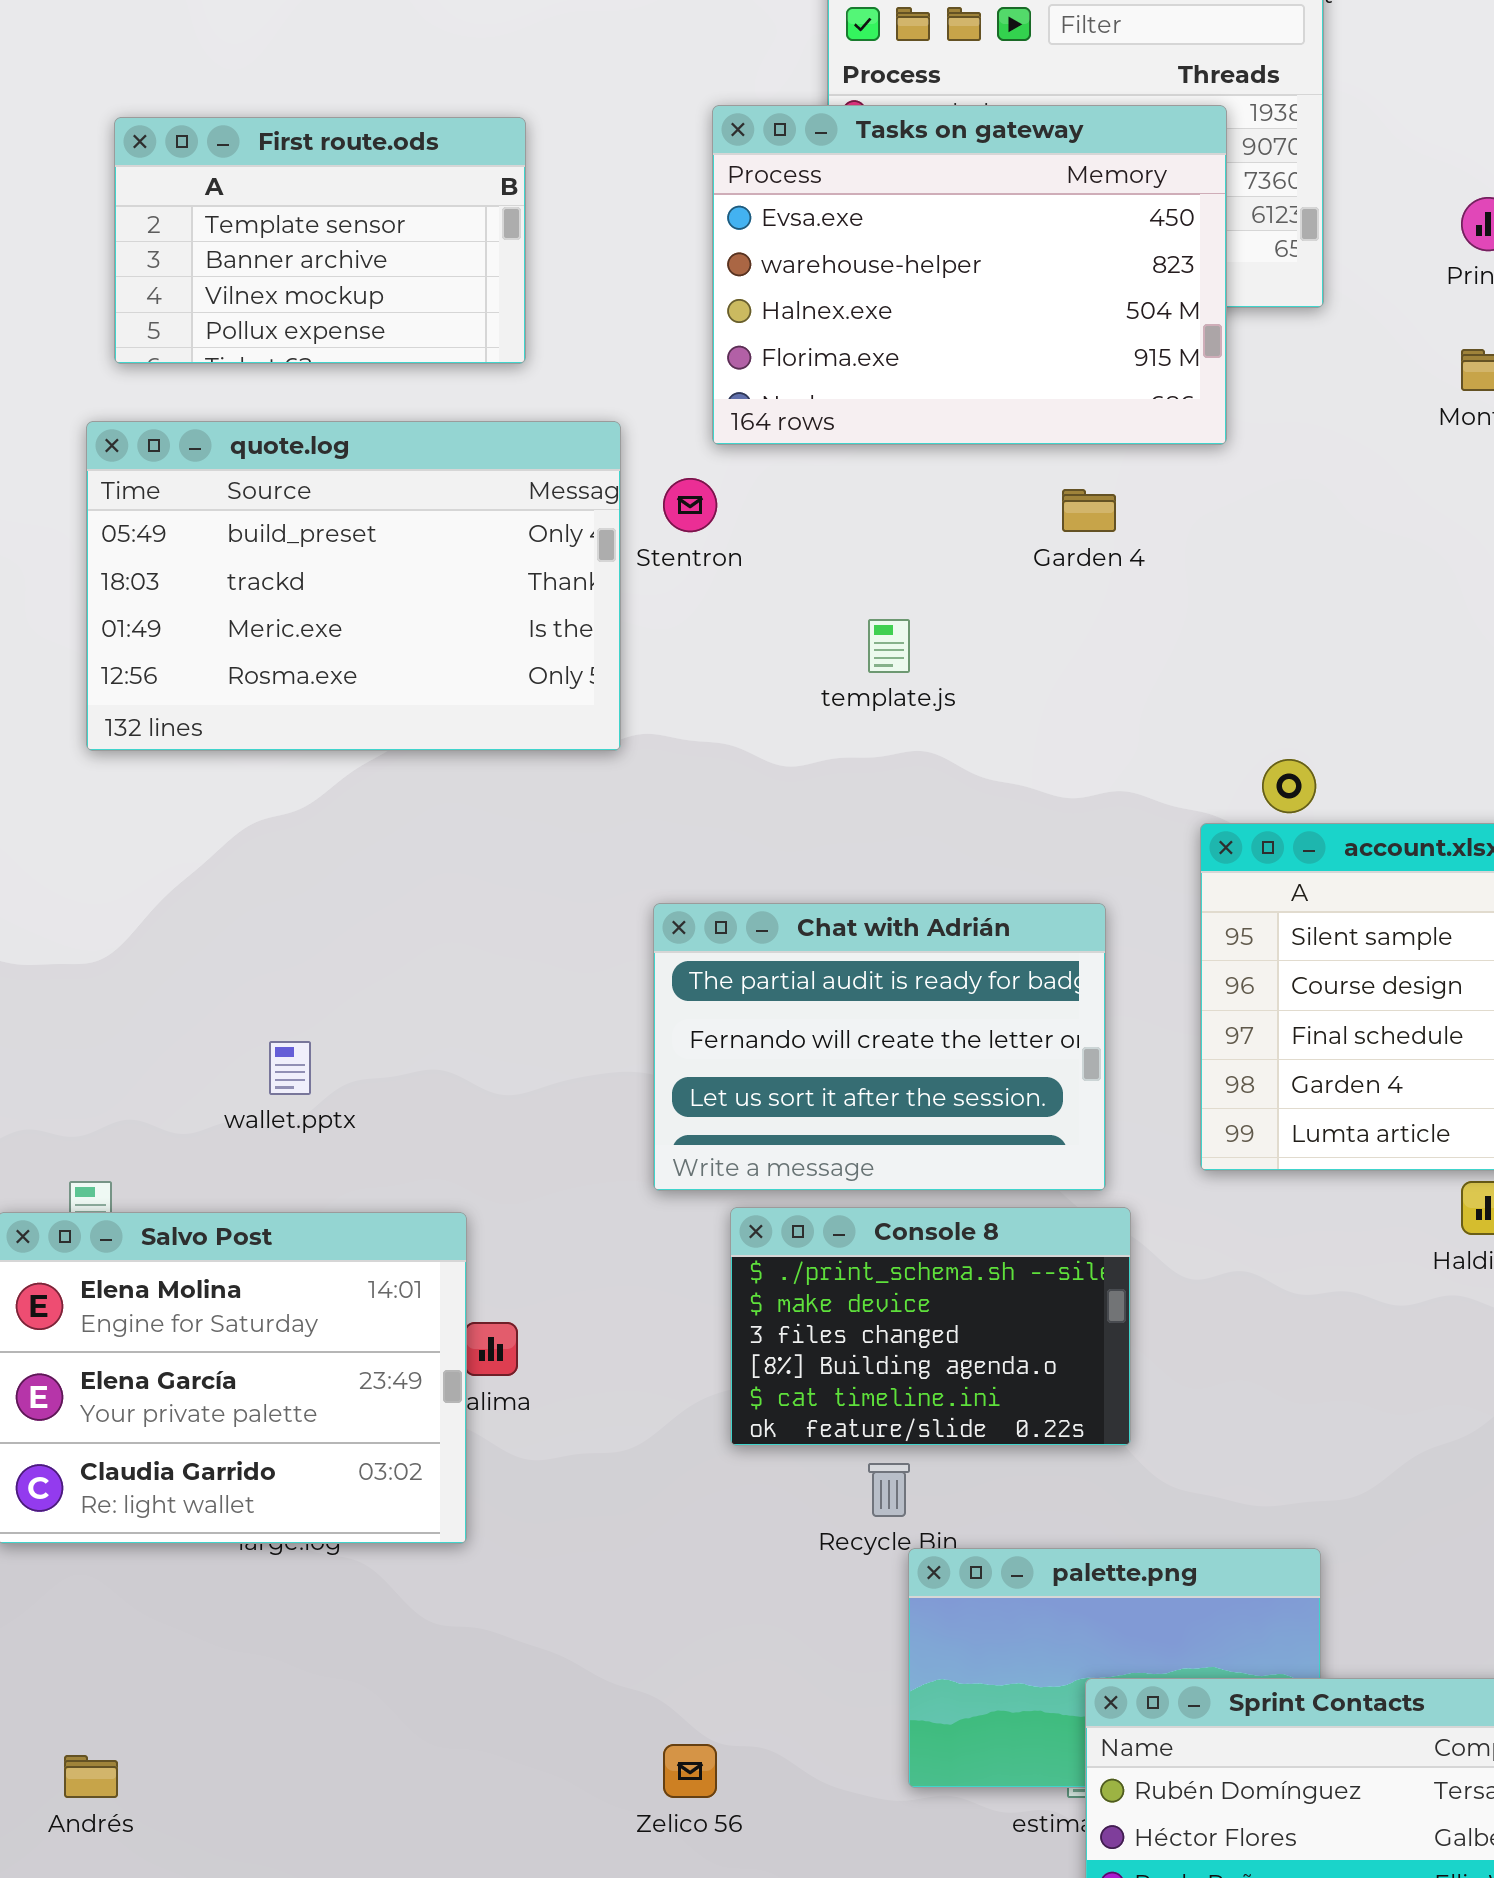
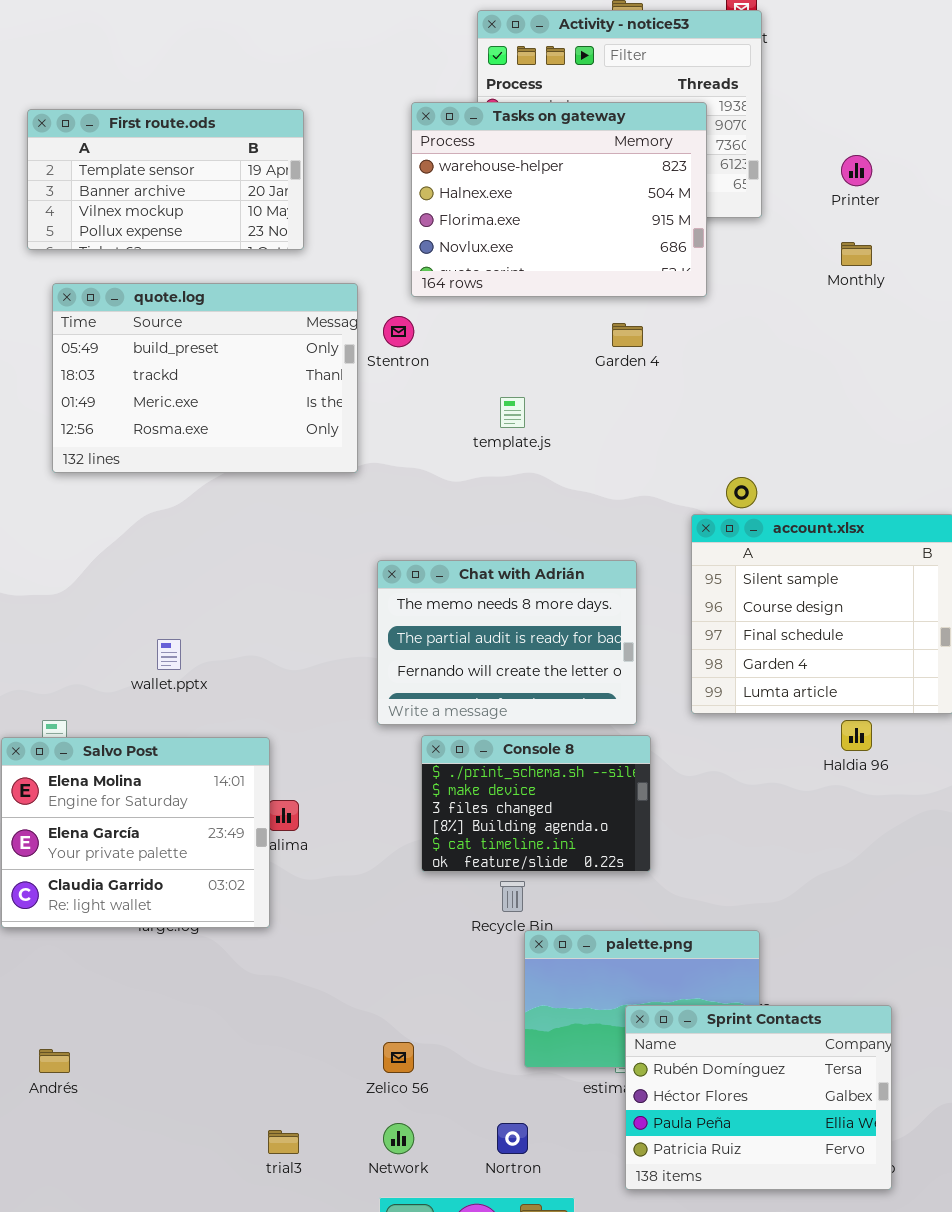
Tasks on gateway: [712,105,1227,445] -> [411,102,707,297], scrolled down 1 row
First route.ods: [114,117,526,364] -> [27,109,304,250], resized
Chat with Adrián: [653,903,1106,1191] -> [377,560,637,725], scrolled up 1 row

